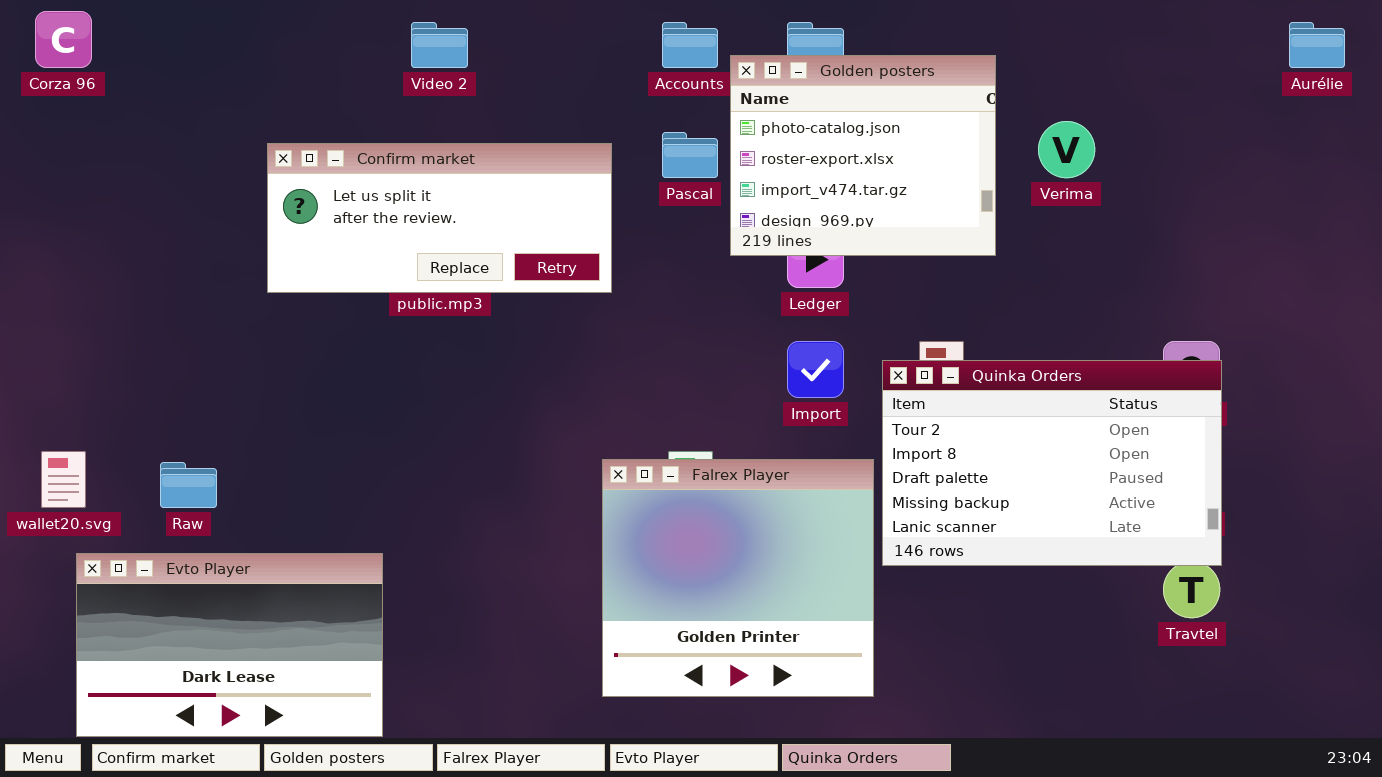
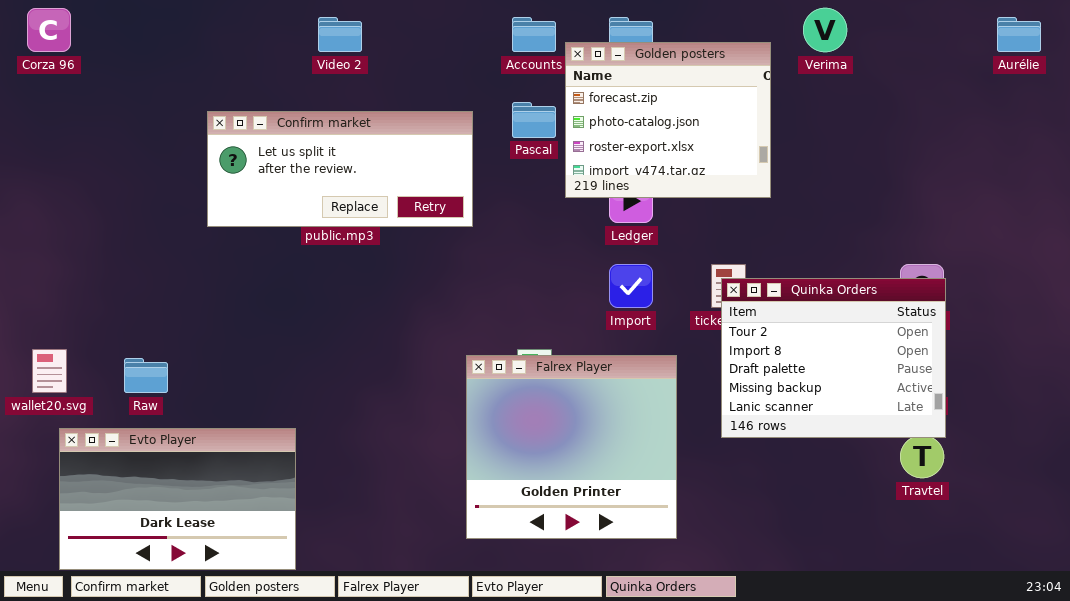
Golden posters: [730,55,996,256] -> [565,42,771,198], scrolled up 1 row
Verima: [1038,121,1095,178] -> [803,8,847,52], moved
Quinka Orders: [882,360,1222,566] -> [721,278,946,438], resized

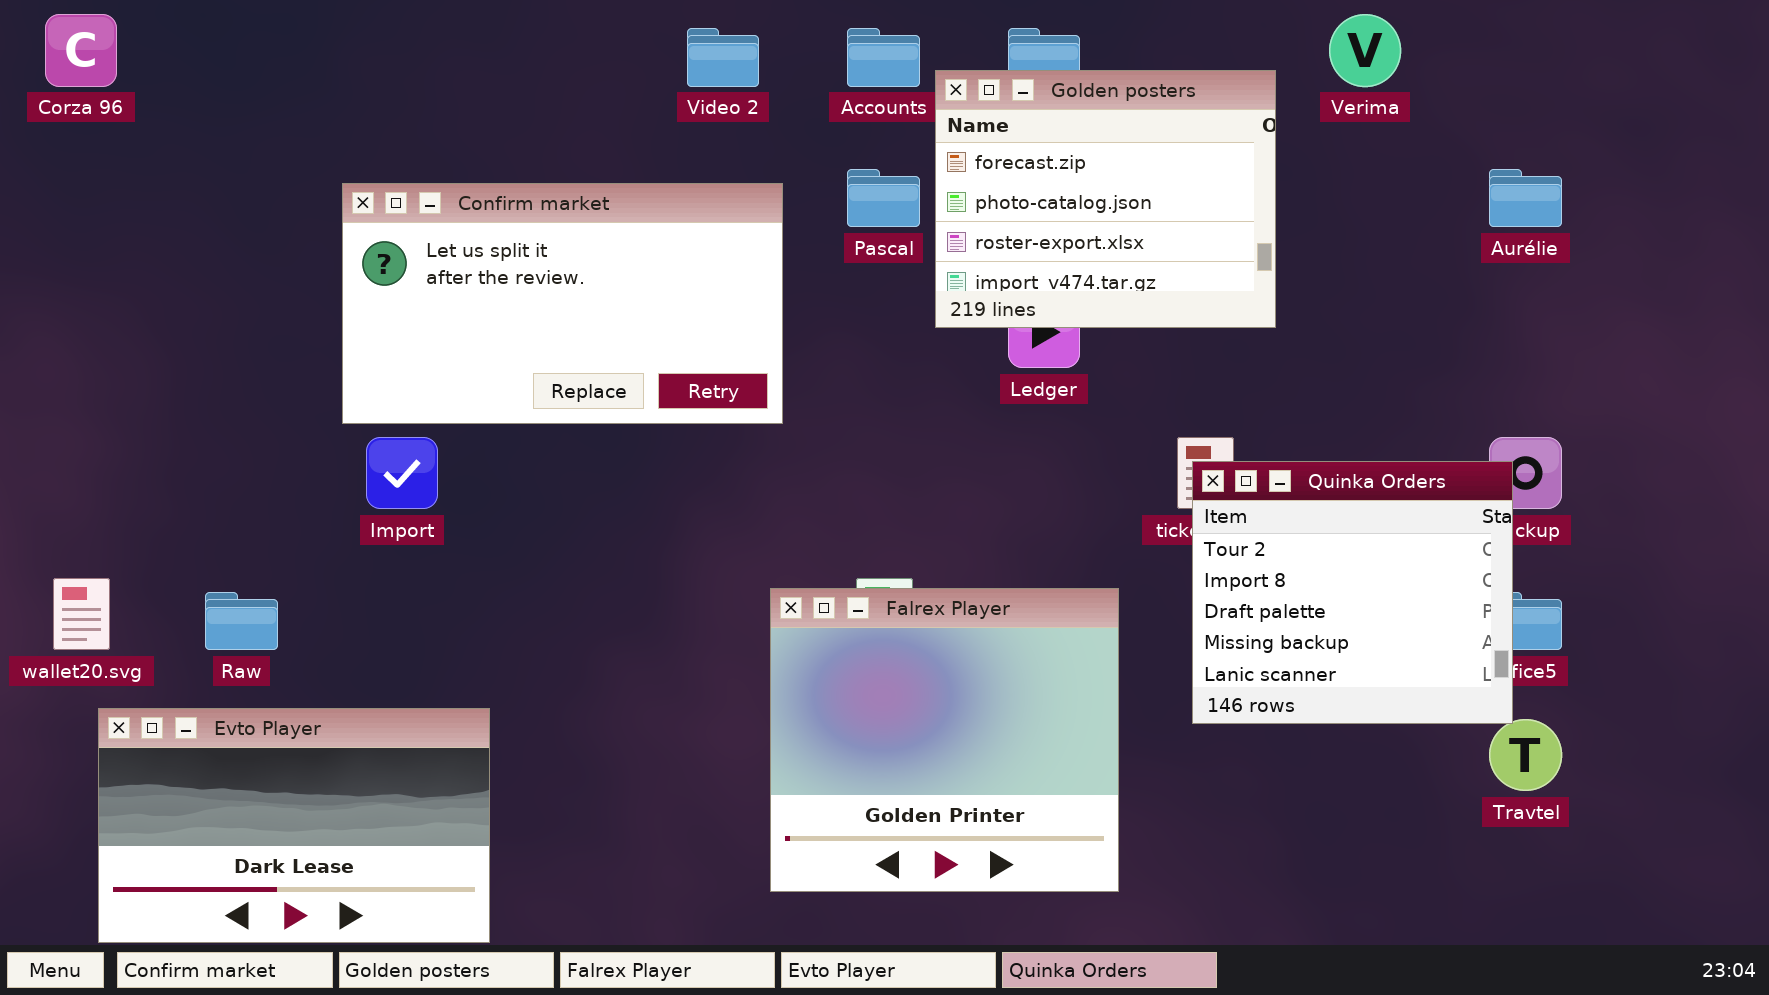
Video 2: [318,17,362,52] -> [687,28,759,87], moved
Aurélie: [997,17,1041,52] -> [1489,169,1562,227], moved
Confirm market: [207,111,473,227] -> [342,183,783,424], resized
Import: [609,264,653,308] -> [366,437,438,509], moved
Quinka Orders: [721,278,946,438] -> [1192,461,1513,724], resized

